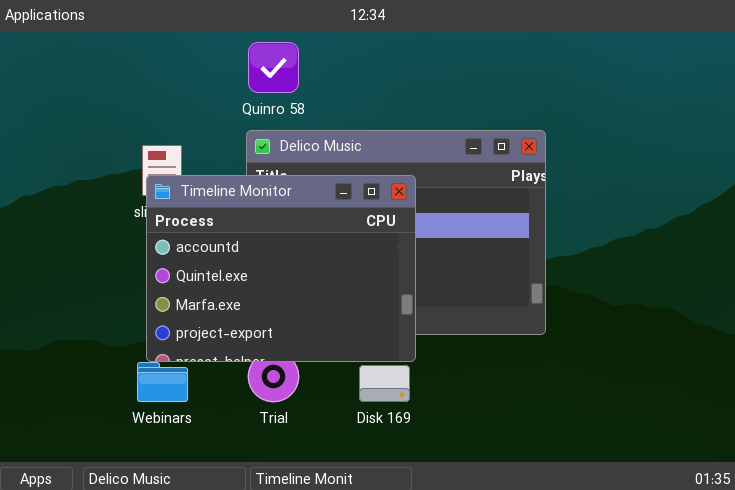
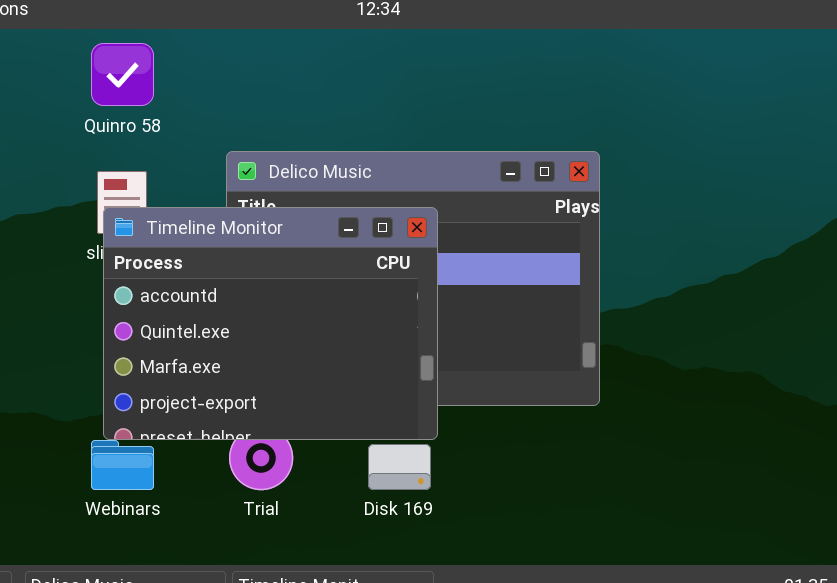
Quinro 58: [248,42,299,93] -> [91,43,154,106], moved

